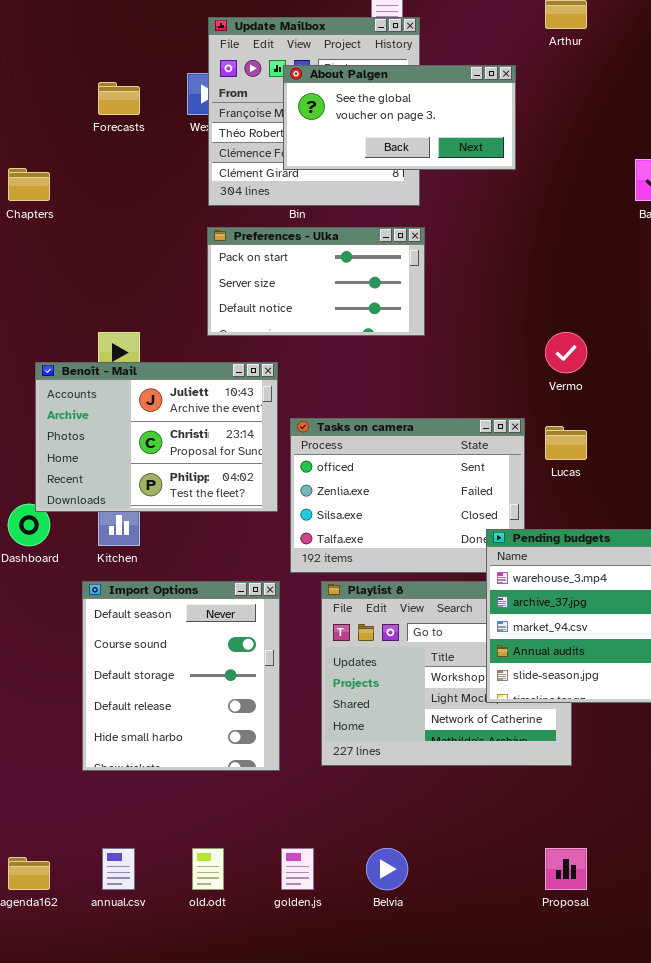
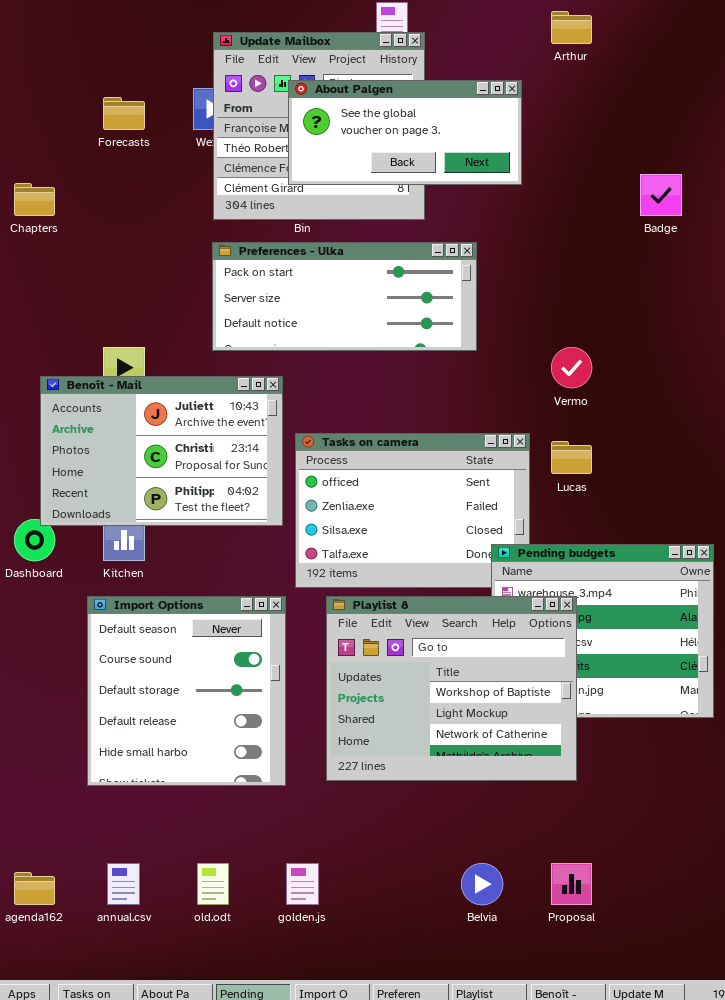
Preferences - Ulka: [207,227,425,336] -> [212,242,477,351], resized
Playlist 8: [321,581,572,766] -> [326,596,577,781], raised
Belvia: [366,848,408,890] -> [461,863,503,905], moved

